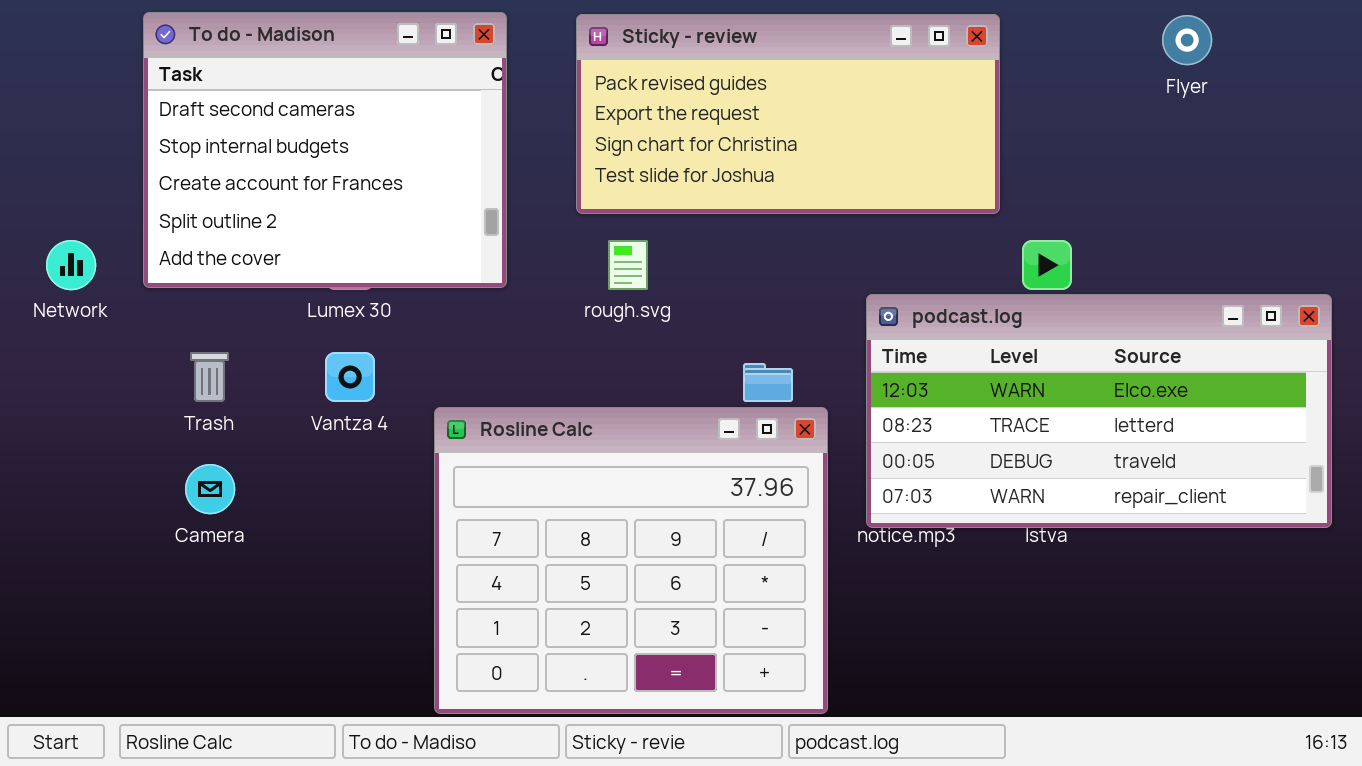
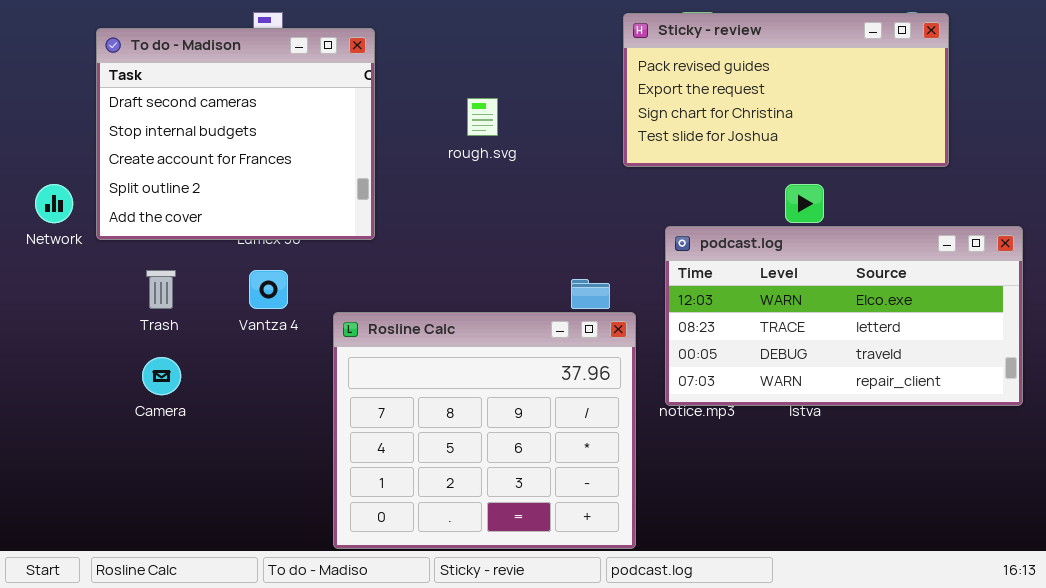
To do - Madison: [143,12,507,288] -> [96,28,375,240], moved
Sticky - review: [576,14,1000,214] -> [623,13,949,167], moved
rough.svg: [608,240,648,290] -> [467,98,498,136], moved

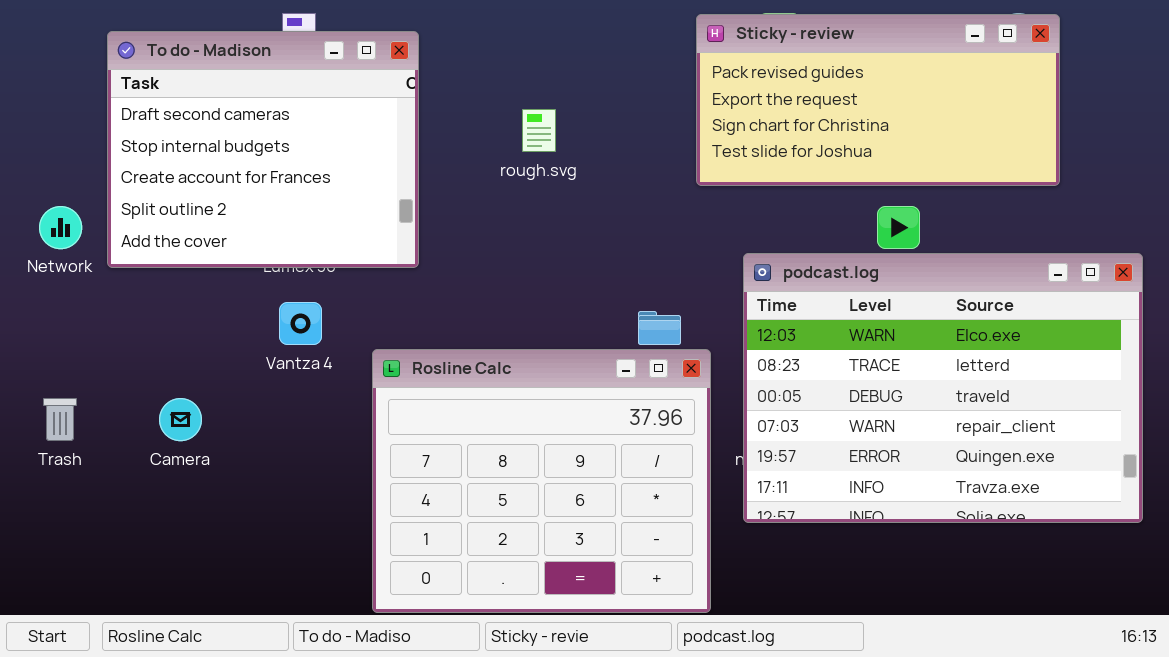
podcast.log: [665,226,1023,406] -> [743,253,1143,523], resized
Trash: [146,270,176,309] -> [43,398,77,441], moved

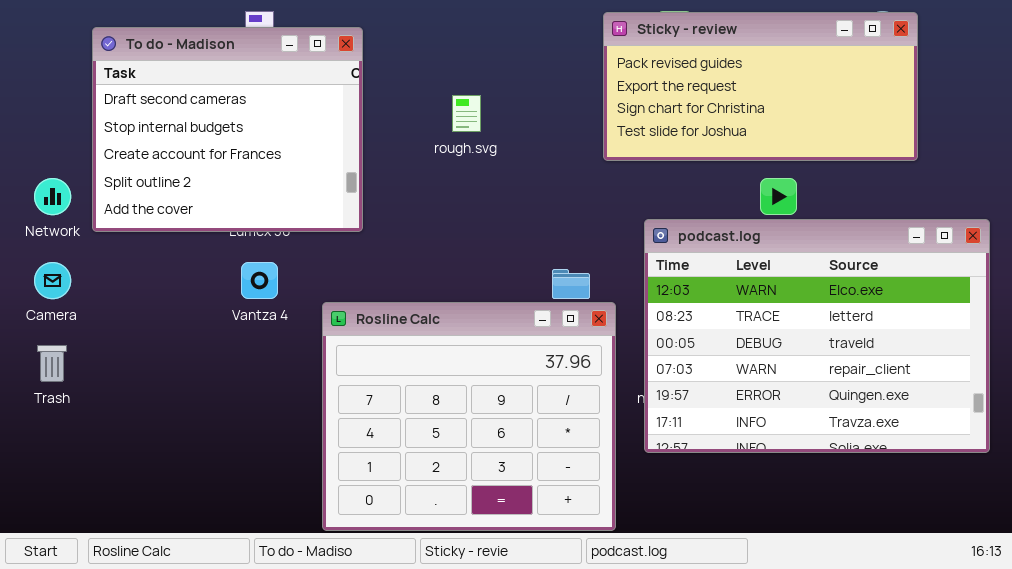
Camera: [159,398,202,441] -> [34,262,71,299], moved

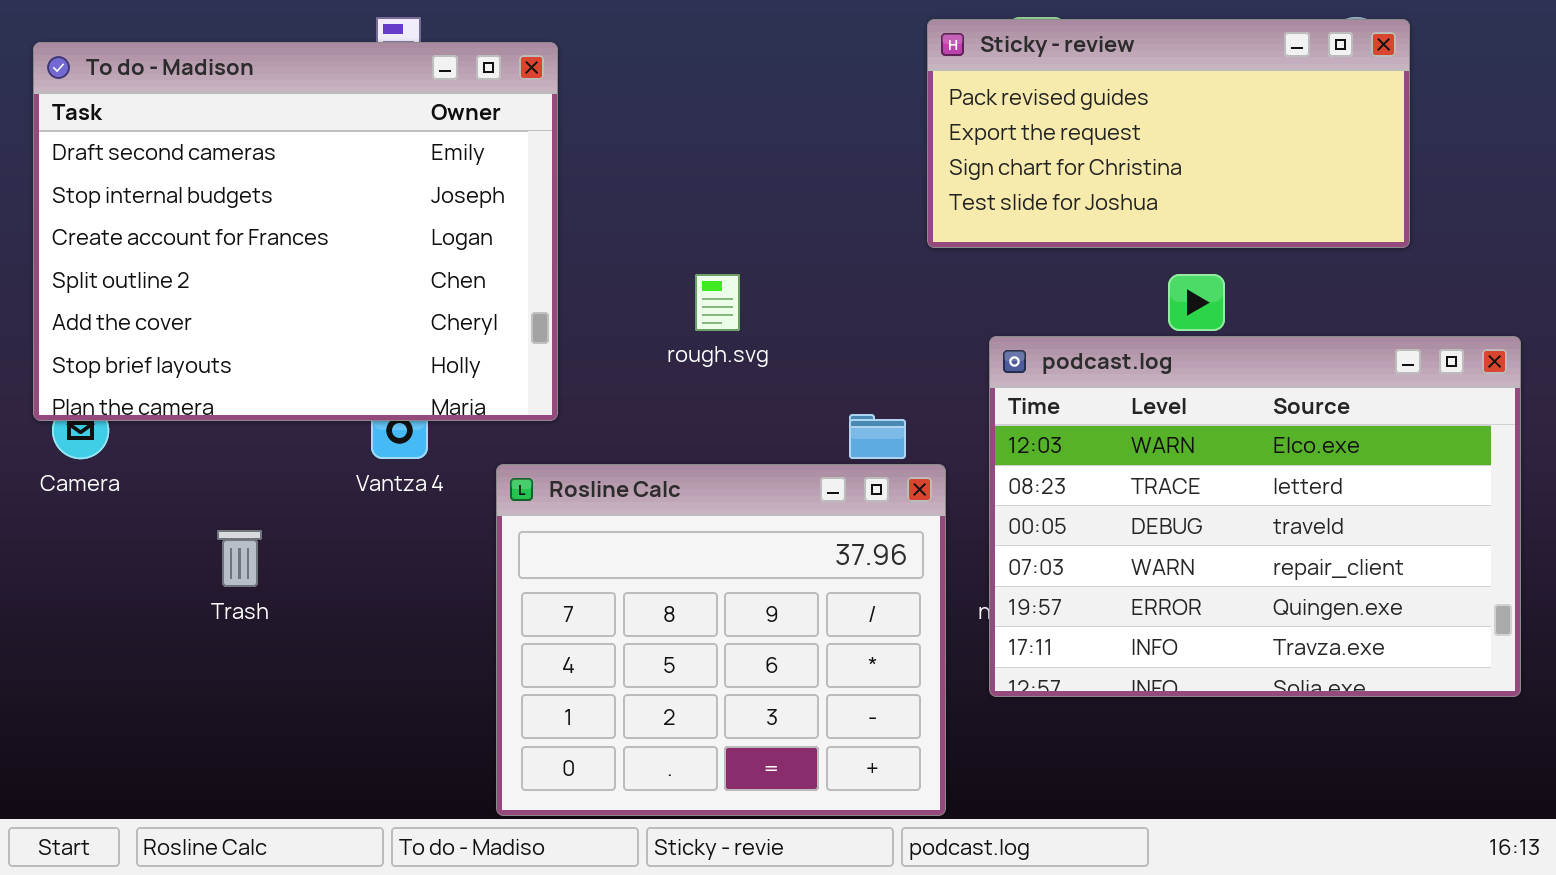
To do - Madison: [92,27,363,232] -> [33,42,558,421], resized
rough.svg: [452,95,481,132] -> [695,274,740,331], moved
Trash: [37,345,67,382] -> [217,530,262,587], moved

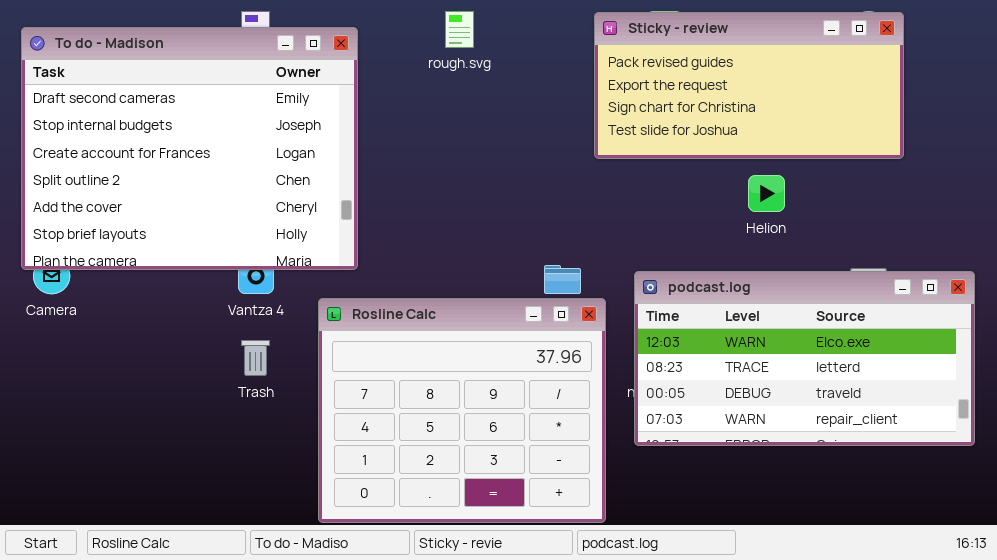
rough.svg: [695,274,740,331] -> [445,11,474,48], moved
podcast.log: [989,336,1521,697] -> [634,271,975,446], resized
Trash: [217,530,262,587] -> [241,340,270,376], moved

